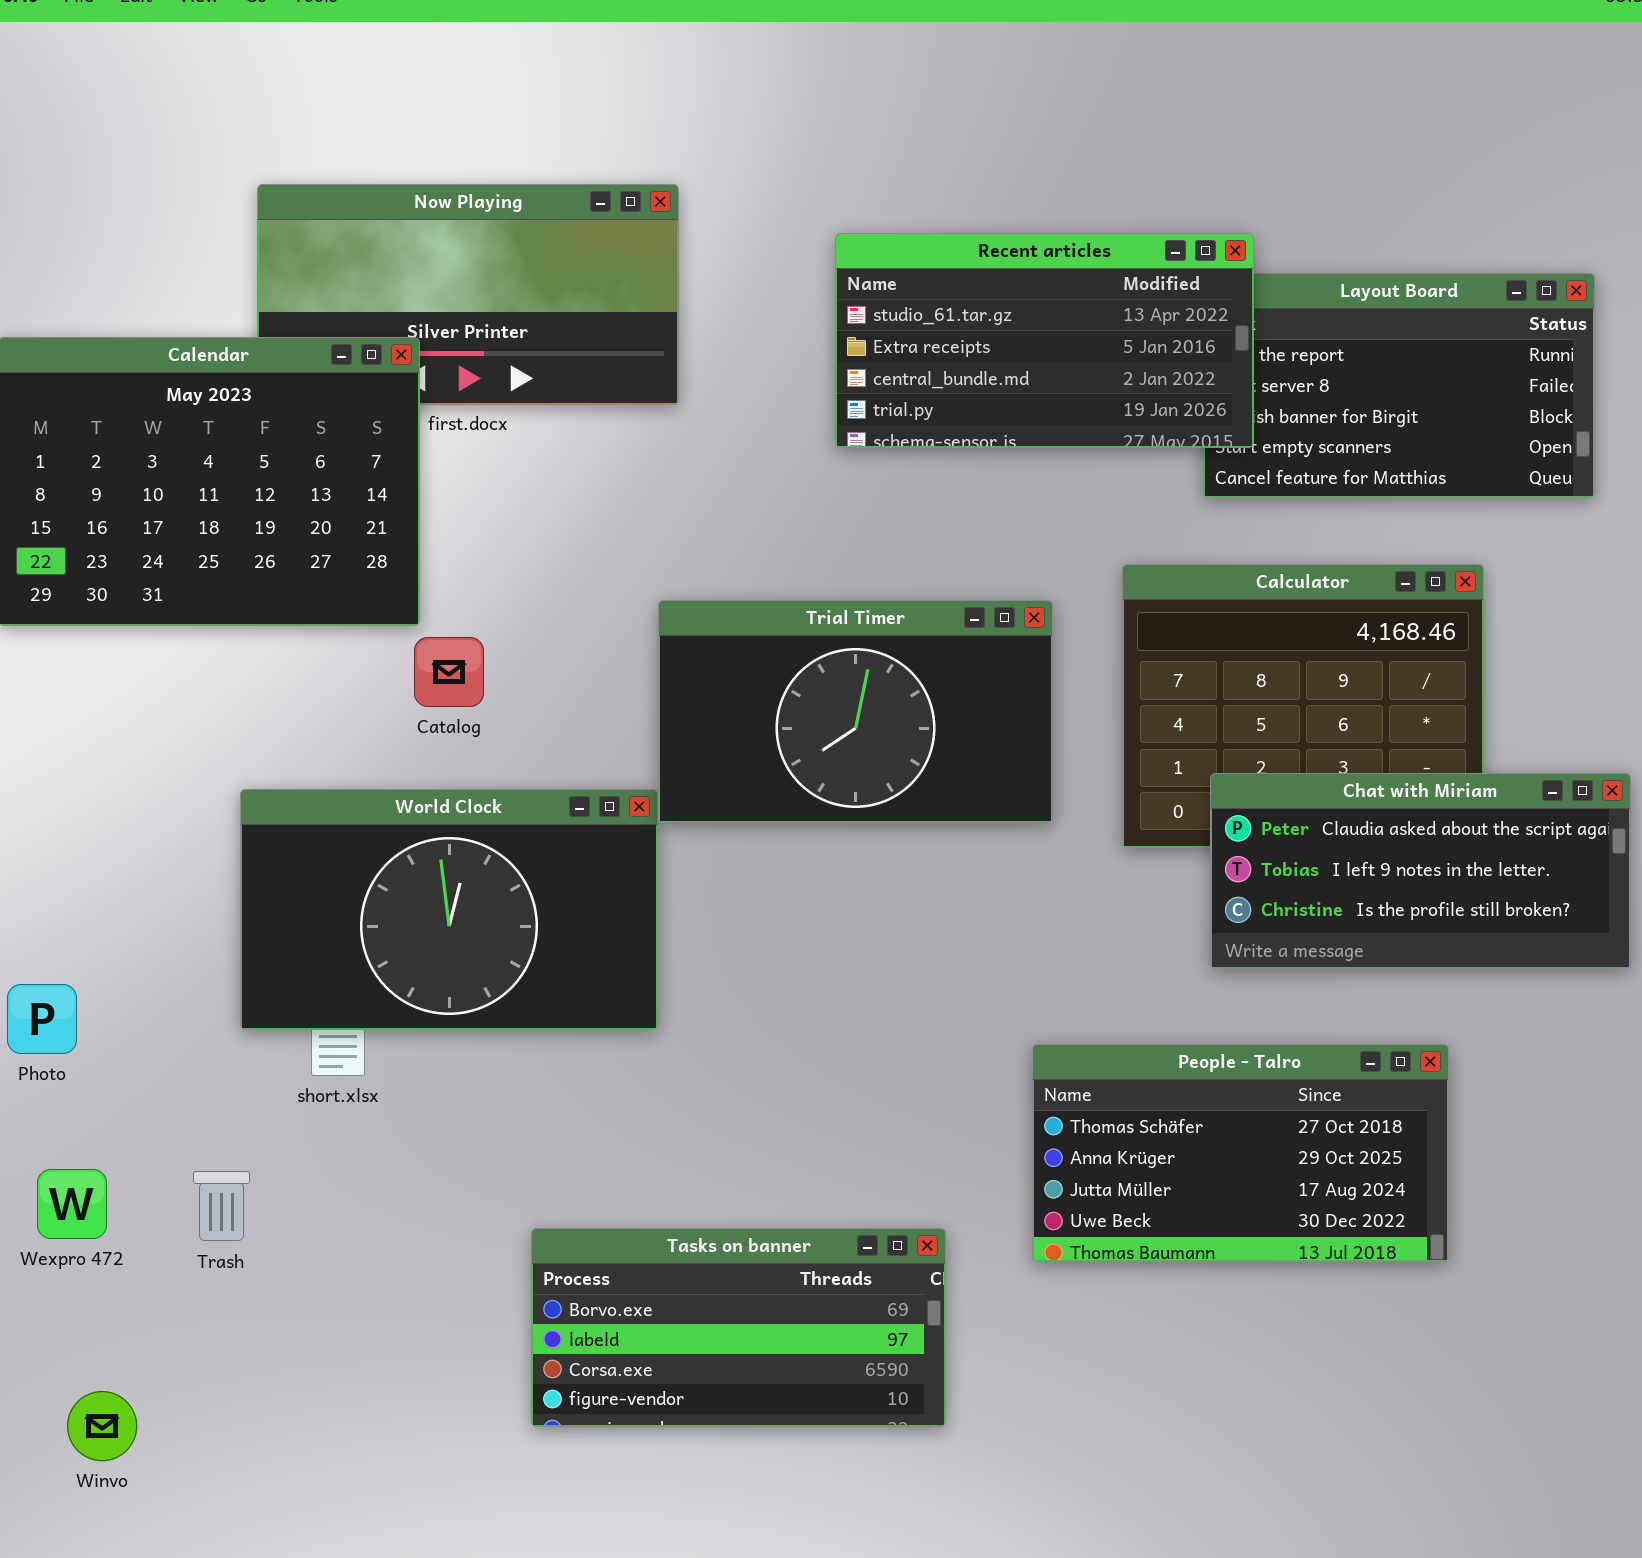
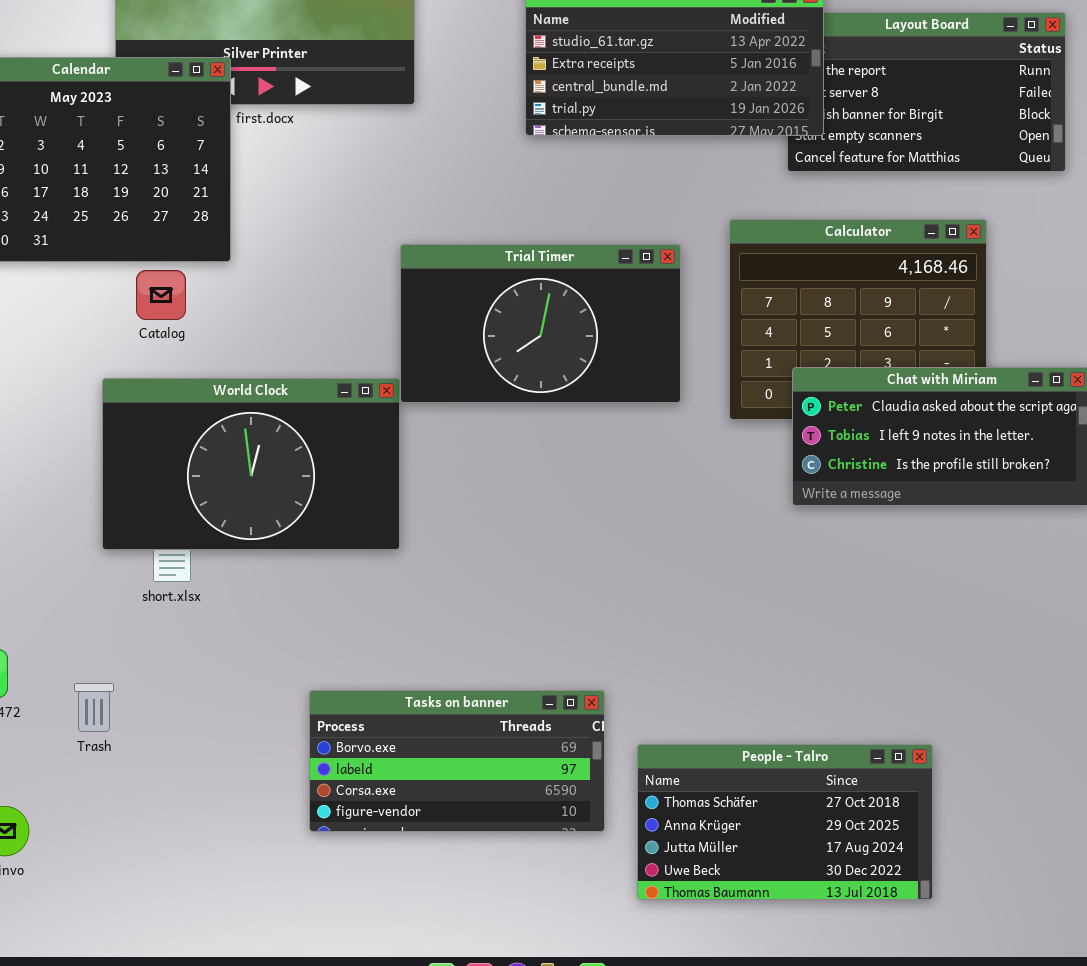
Catalog: [414,637,484,707] -> [136,270,186,320], moved
People - Talro: [1032,1044,1449,1262] -> [637,744,933,900], moved
Trash: [193,1171,250,1241] -> [74,683,114,732], moved

